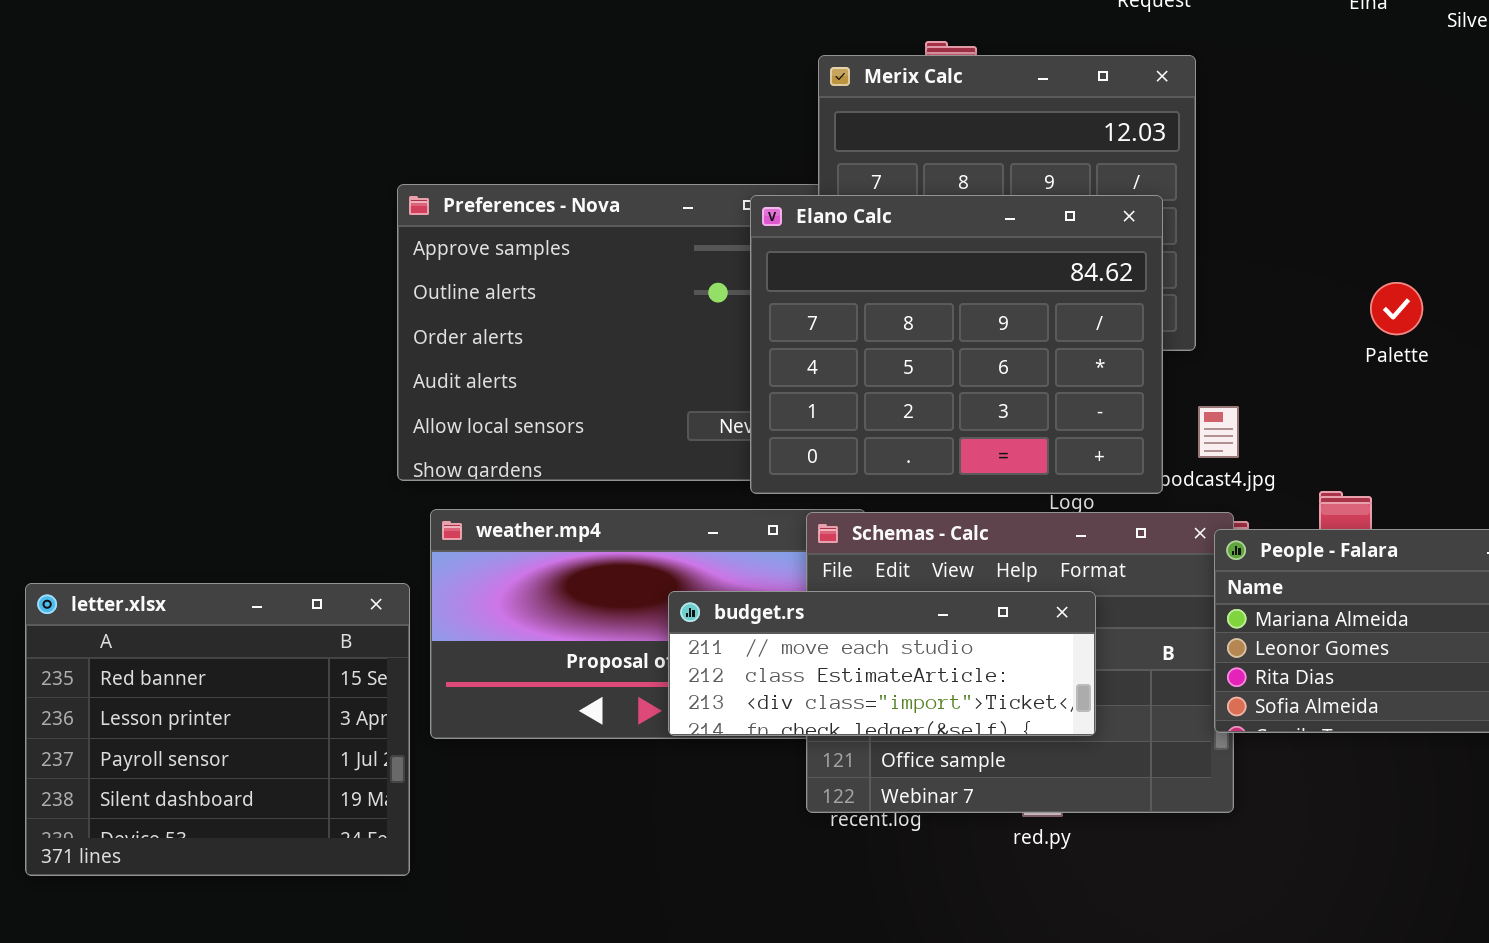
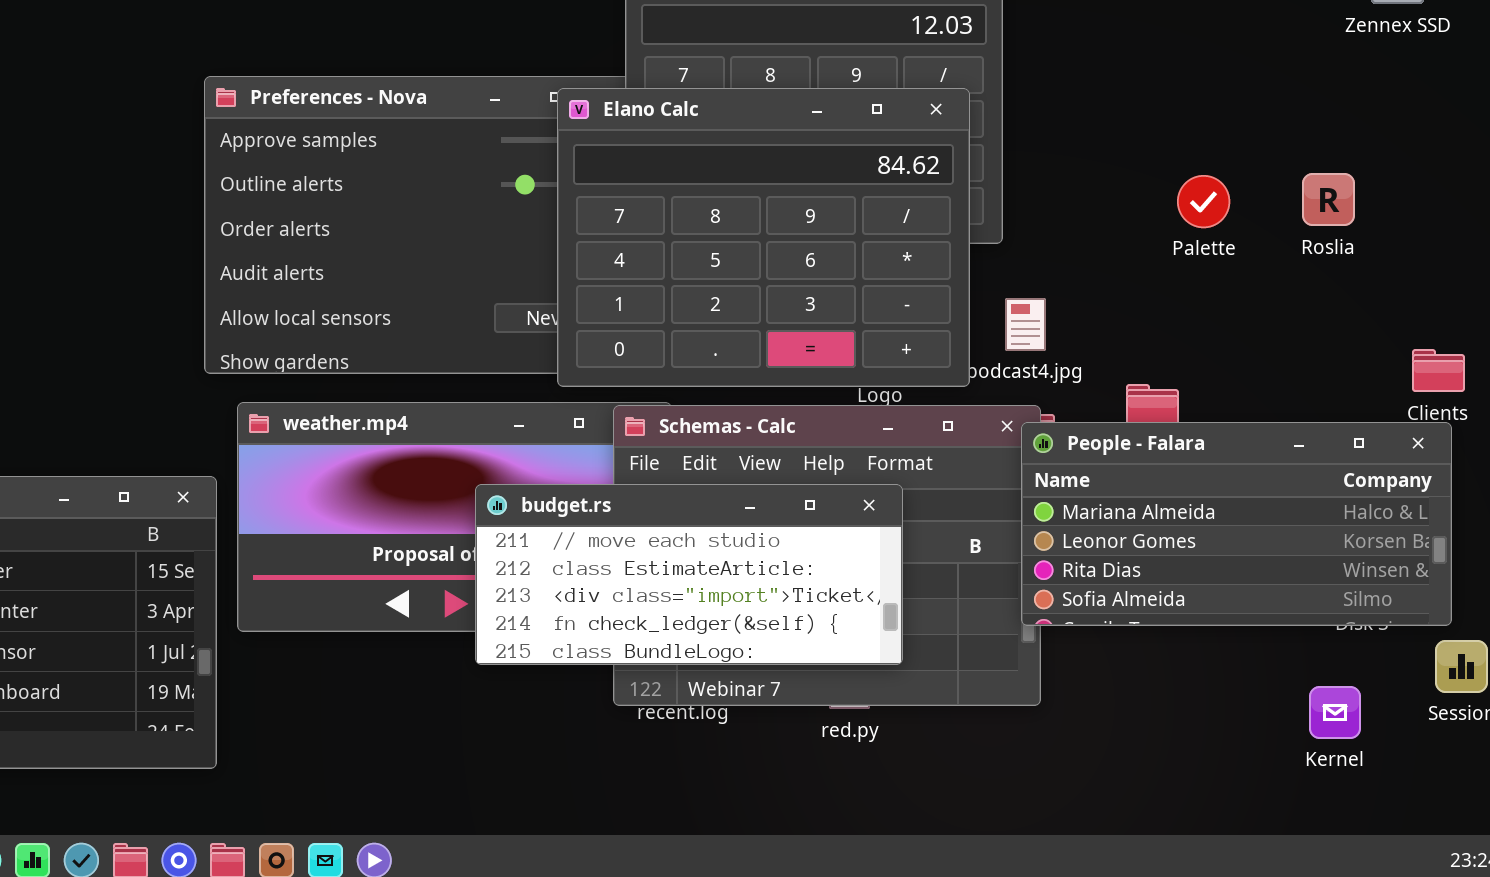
budget.rs: [668,591,1096,736] -> [475,484,903,665], resized

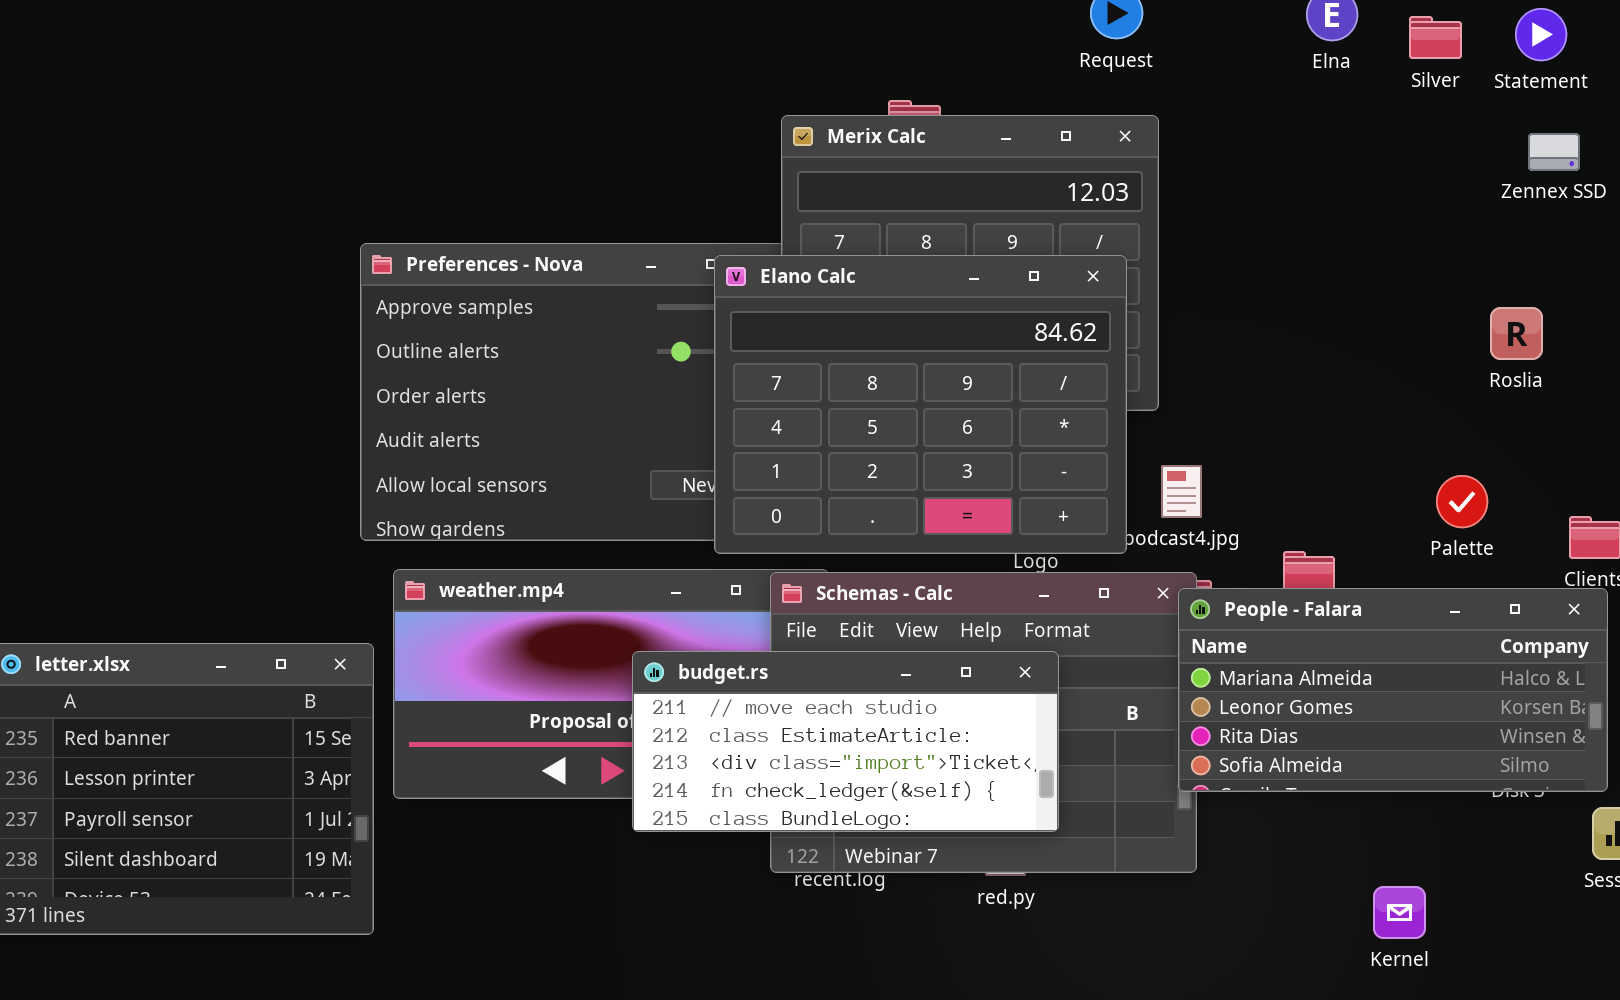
Roslia: [1302,173,1355,226] -> [1490,307,1543,360], moved
Palette: [1177,175,1230,228] -> [1436,475,1488,528], moved
Kernel: [1309,686,1361,739] -> [1373,886,1426,939], moved

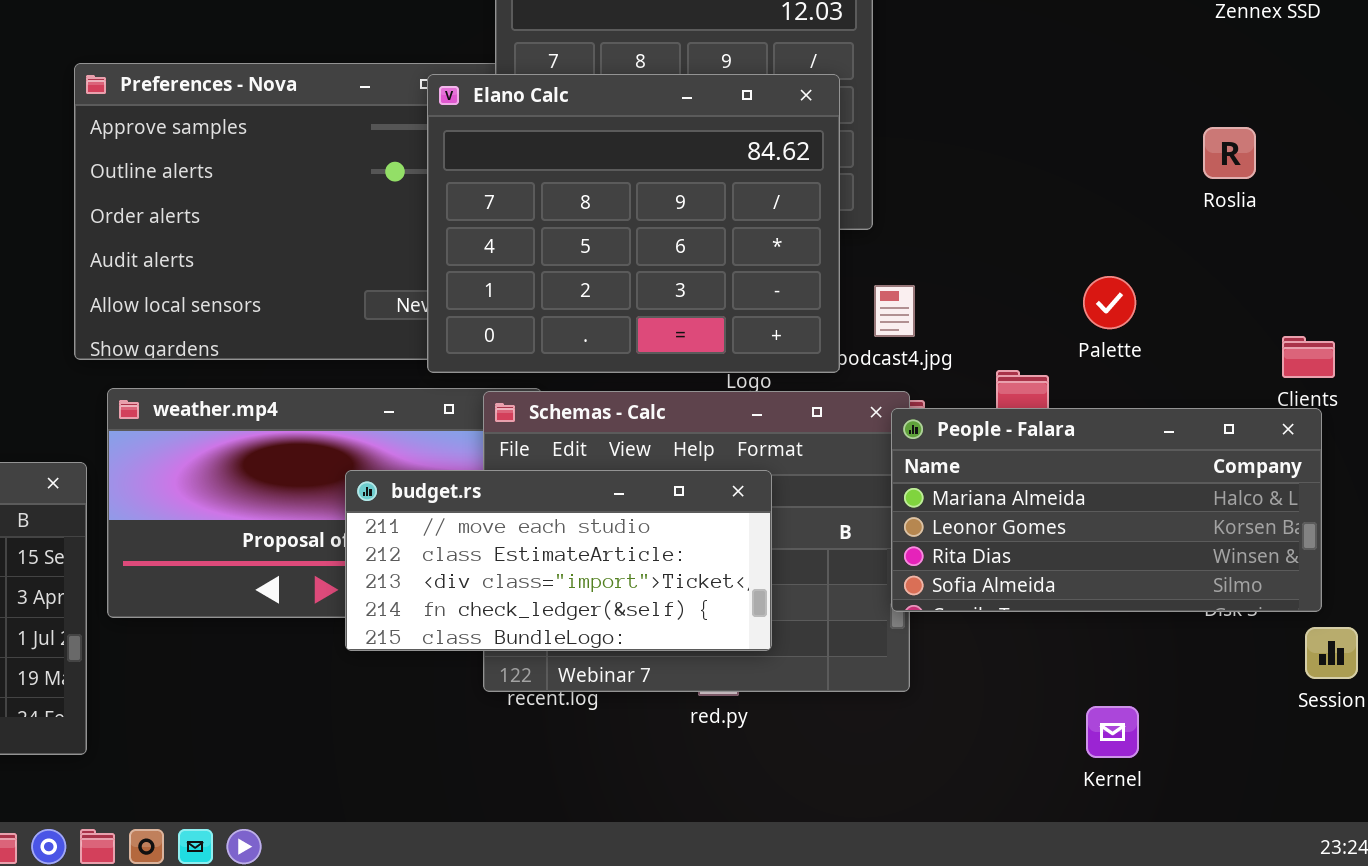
Palette: [1436,475,1488,528] -> [1083,276,1136,329], moved

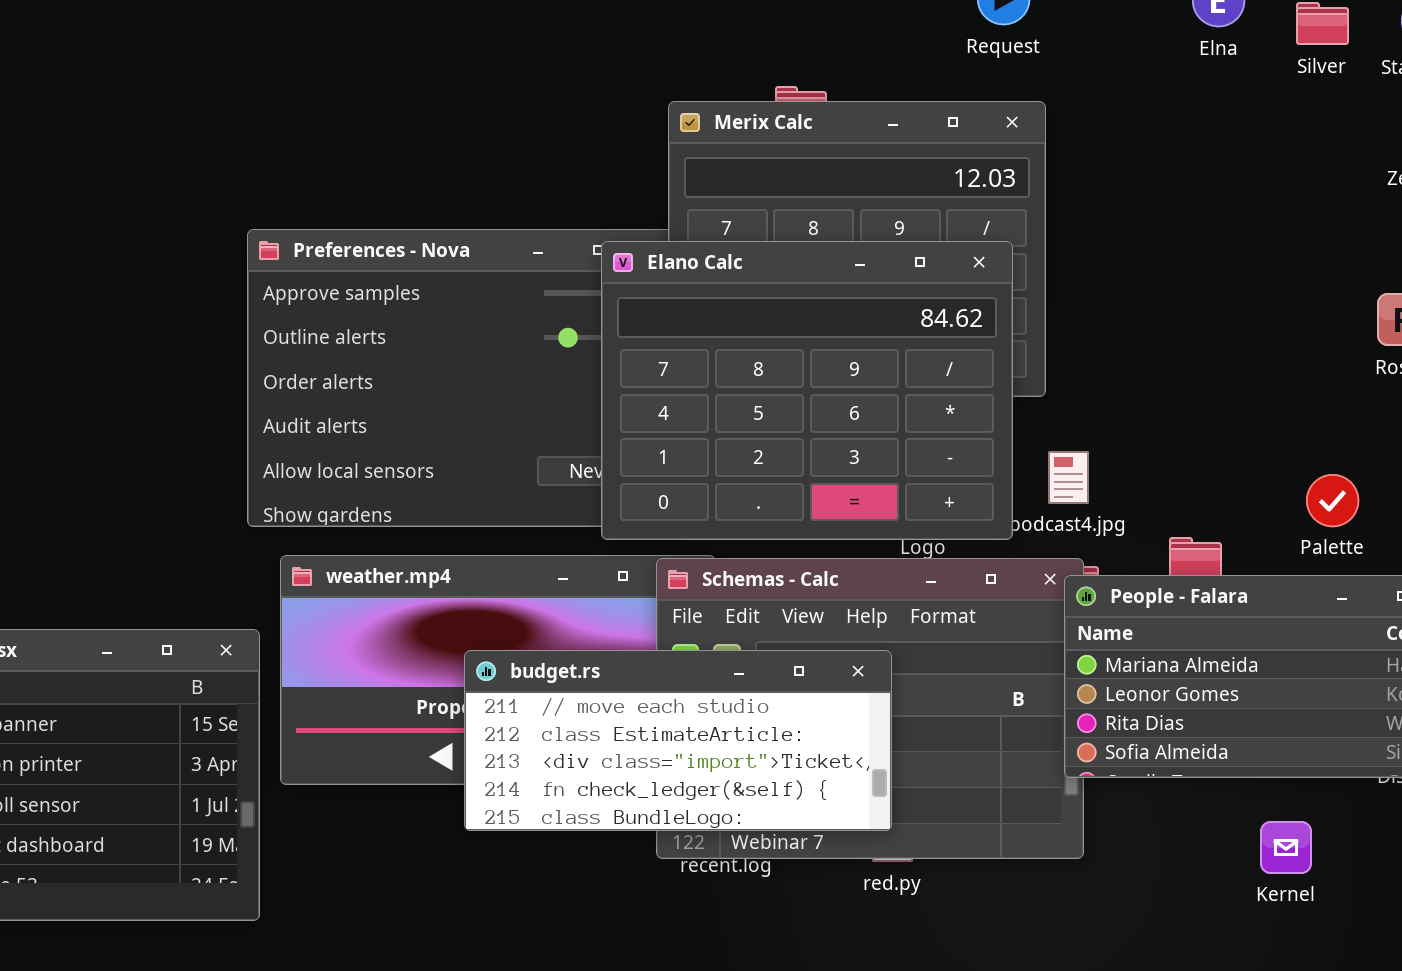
Palette: [1083,276,1136,329] -> [1306,474,1359,527], moved
budget.rs: [345,470,772,651] -> [464,650,892,831], moved
Kernel: [1086,706,1139,758] -> [1260,821,1312,874], moved

